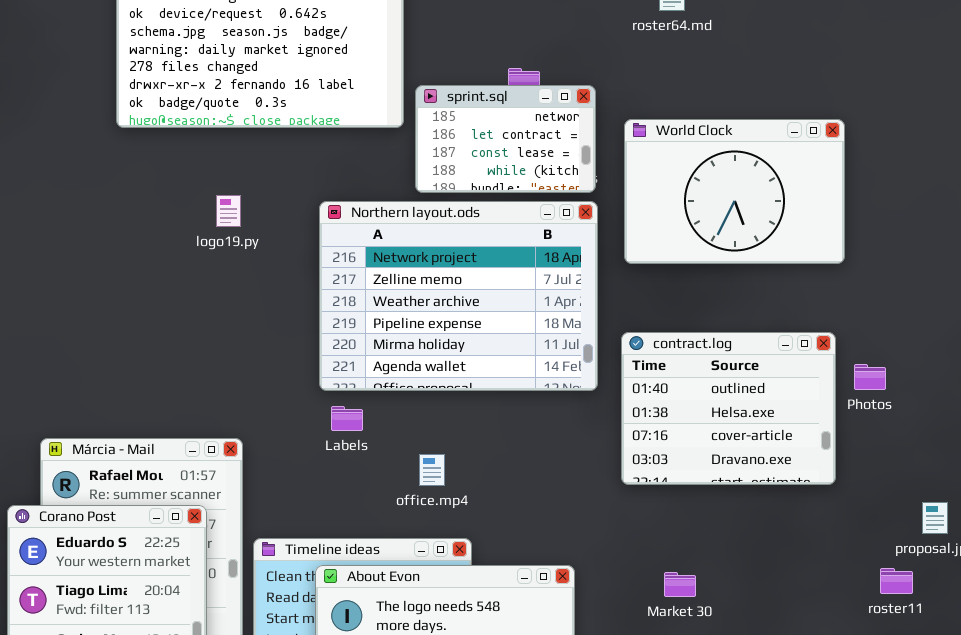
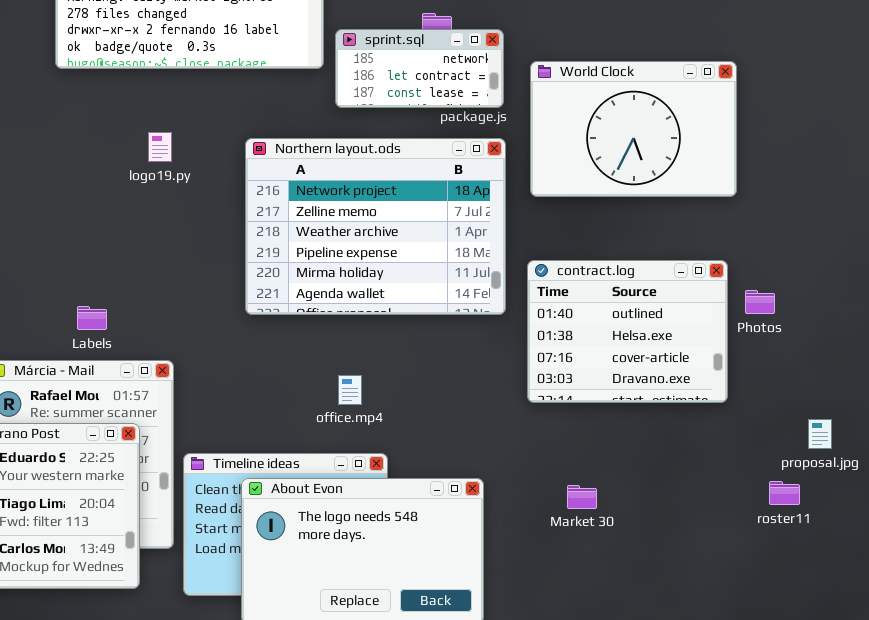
sprint.sql: [415,85,596,193] -> [335,29,504,108], resized
Labels: [331,406,363,431] -> [77,306,107,330], moved

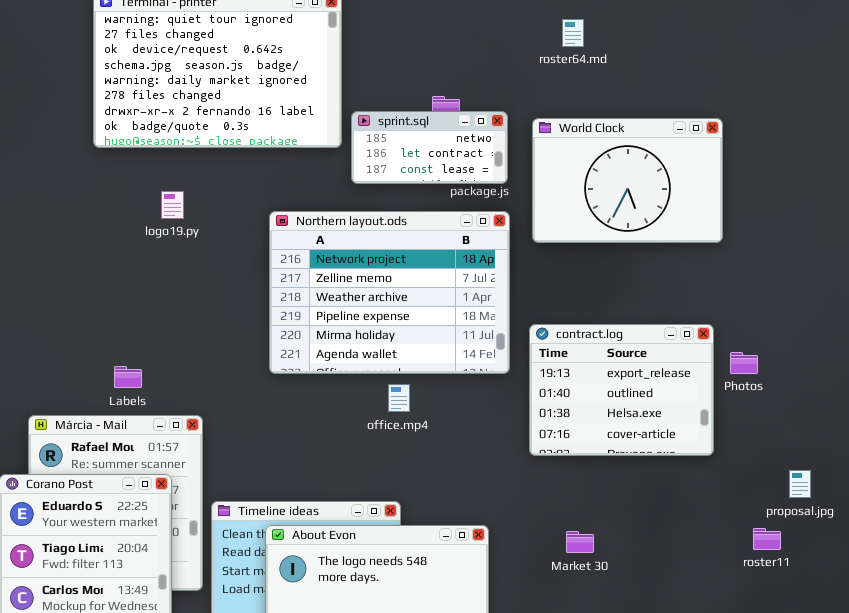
World Clock: [530,61,737,197] -> [532,118,723,243], moved
logo19.py: [148,132,172,162] -> [161,191,184,219], moved
contract.log: [527,260,728,403] -> [529,324,714,456], scrolled up 1 row
office.mp4: [338,375,362,405] -> [388,384,410,412], moved

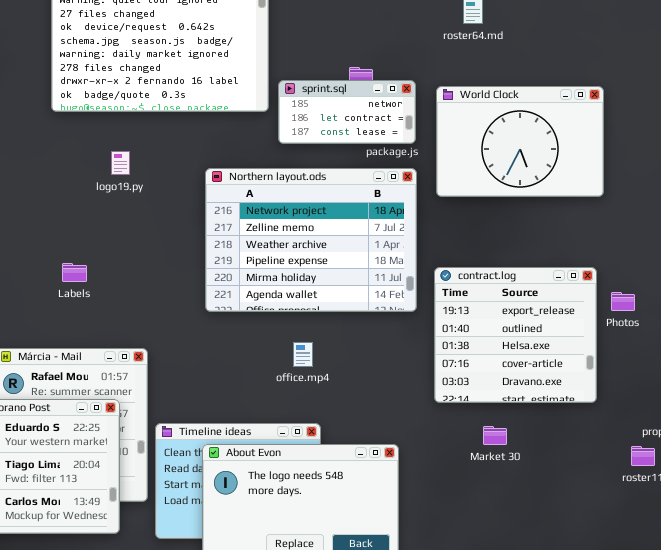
contract.log: [529,324,714,456] -> [434,267,597,403], resized
Labels: [114,366,142,388] -> [62,263,87,282], moved
office.mp4: [388,384,410,412] -> [293,342,313,367], moved
Market 30: [566,531,594,553] -> [483,426,507,445], moved

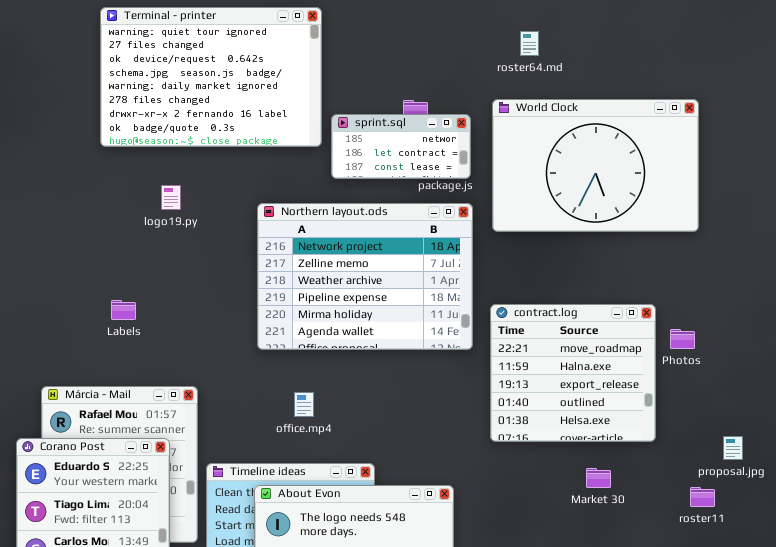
World Clock: [436,86,604,197] -> [492,99,699,232], resized
contract.log: [434,267,597,403] -> [490,304,656,442], scrolled up 2 rows
office.mp4: [293,342,313,367] -> [294,392,314,417], moved
Market 30: [483,426,507,445] -> [586,468,611,488], moved

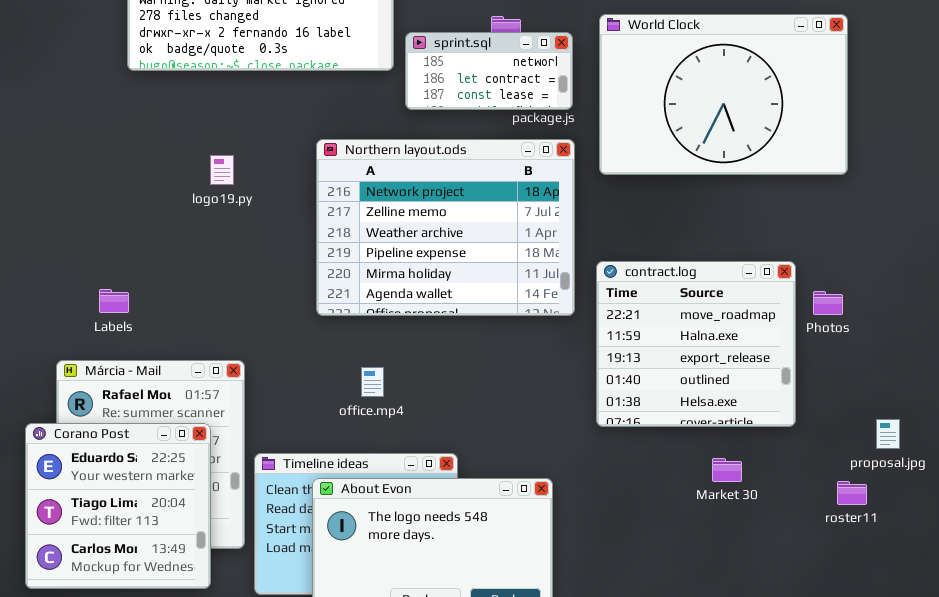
logo19.py: [161,185,181,210] -> [210,155,234,185], moved
Labels: [111,300,136,320] -> [99,289,129,313], moved

